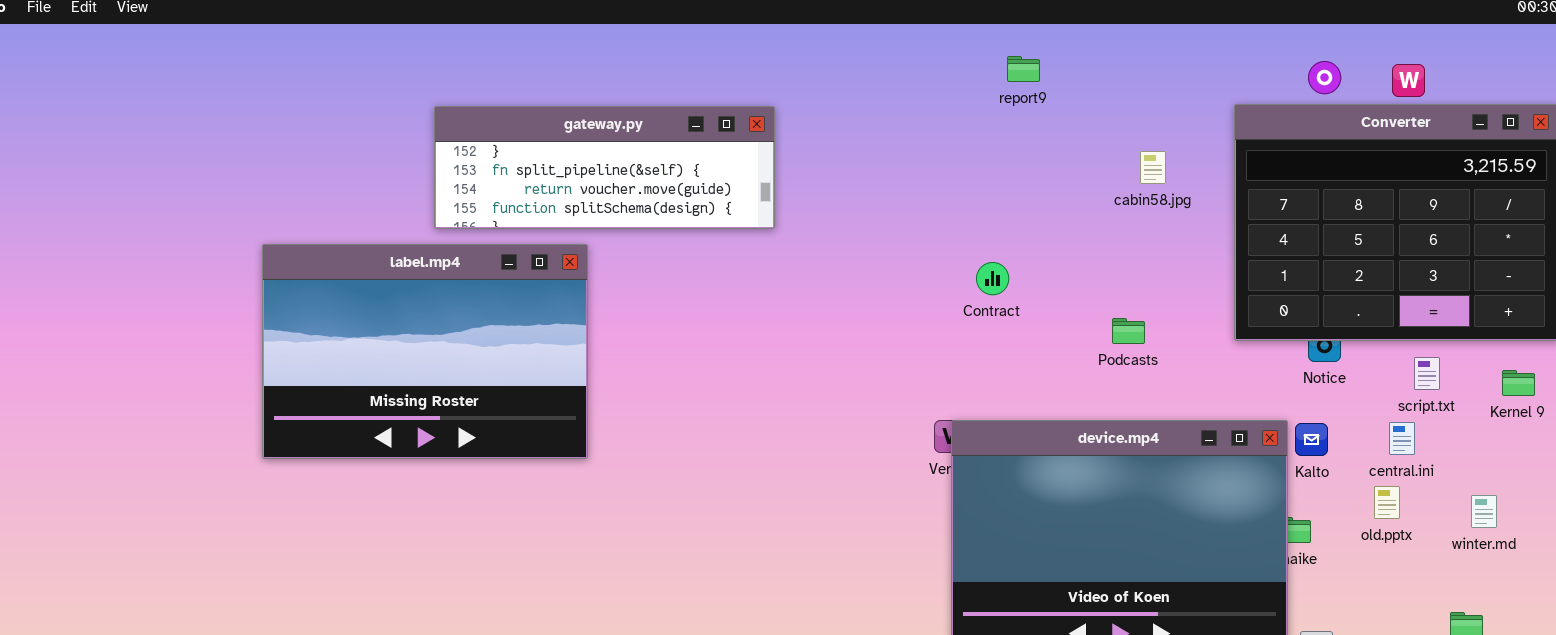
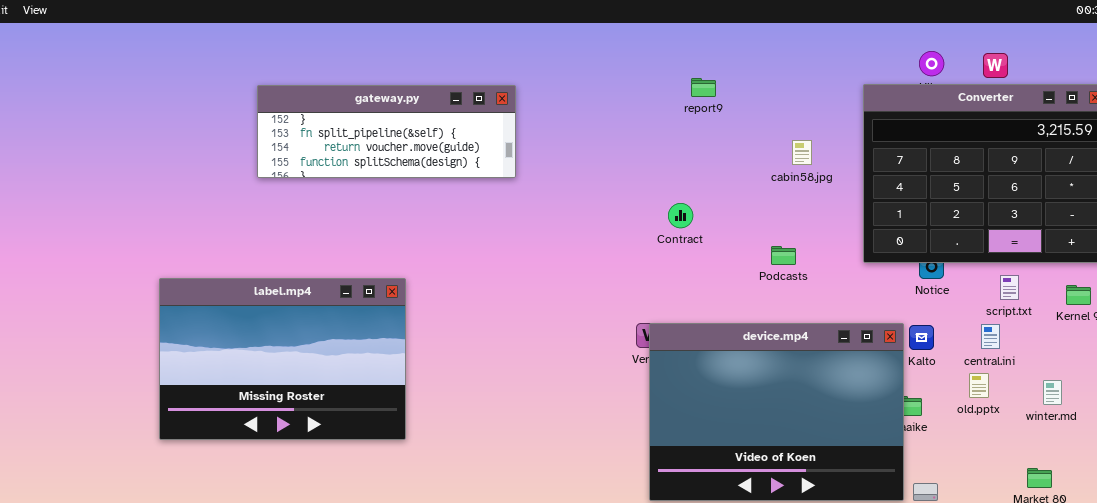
report9: [1007,56,1040,82] -> [691,78,716,97], moved
cabin58.jpg: [1140,151,1166,184] -> [792,140,812,165], moved
label.mp4: [262,244,588,459] -> [159,278,406,440], moved

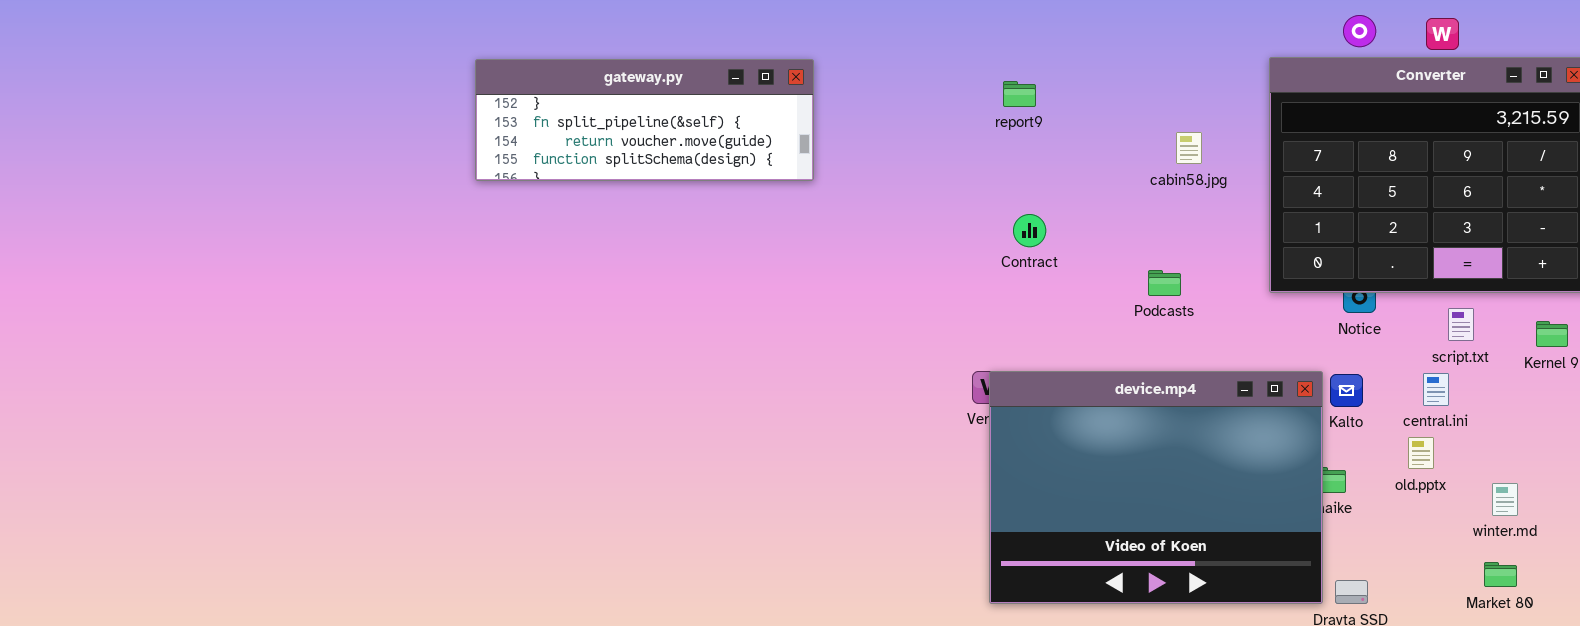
report9: [691,78,716,97] -> [1003,81,1036,107], moved
label.mp4: [159,278,406,440] -> none, closed
winter.md: [1043,380,1062,405] -> [1492,483,1518,516], moved

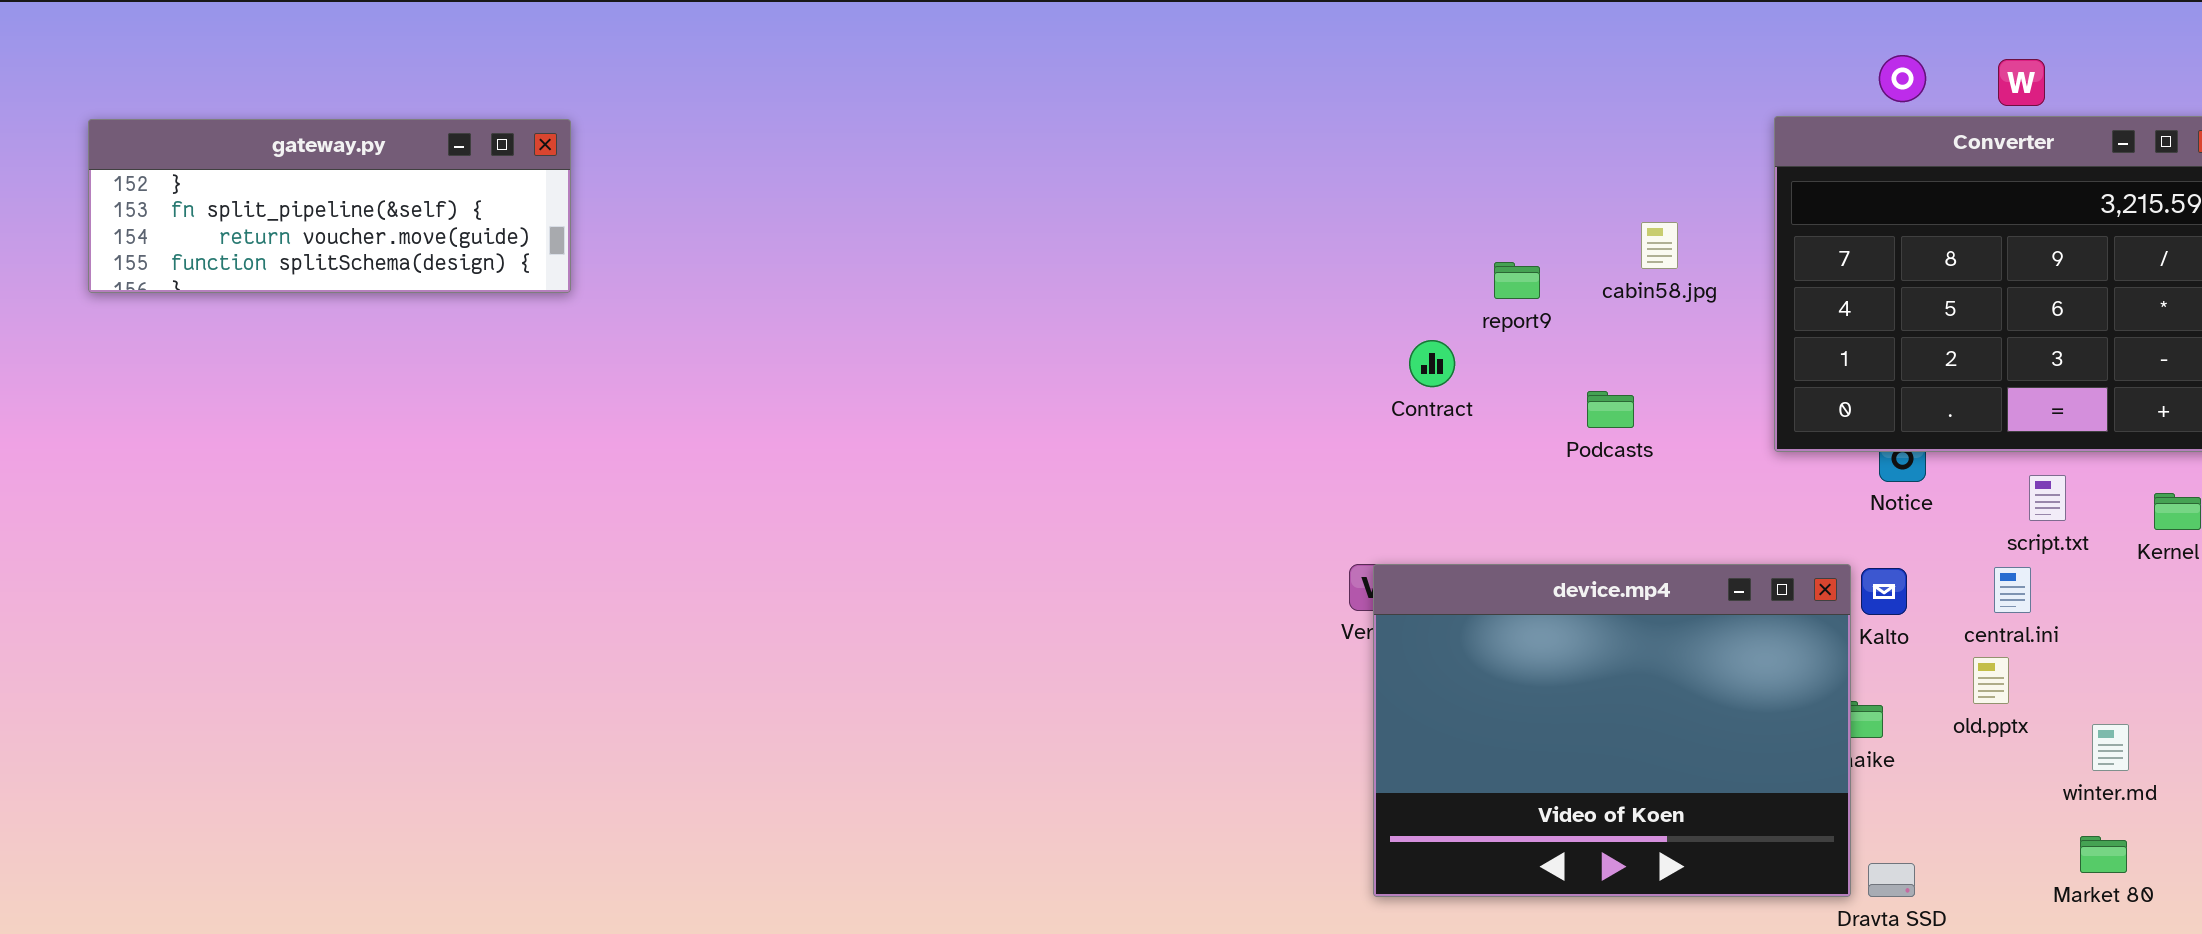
gateway.py: [475,59,814,181] -> [88,119,571,293], moved
report9: [1003,81,1036,107] -> [1494,262,1540,299], moved
Podcasts: [1148,270,1181,296] -> [1587,391,1634,428], moved

